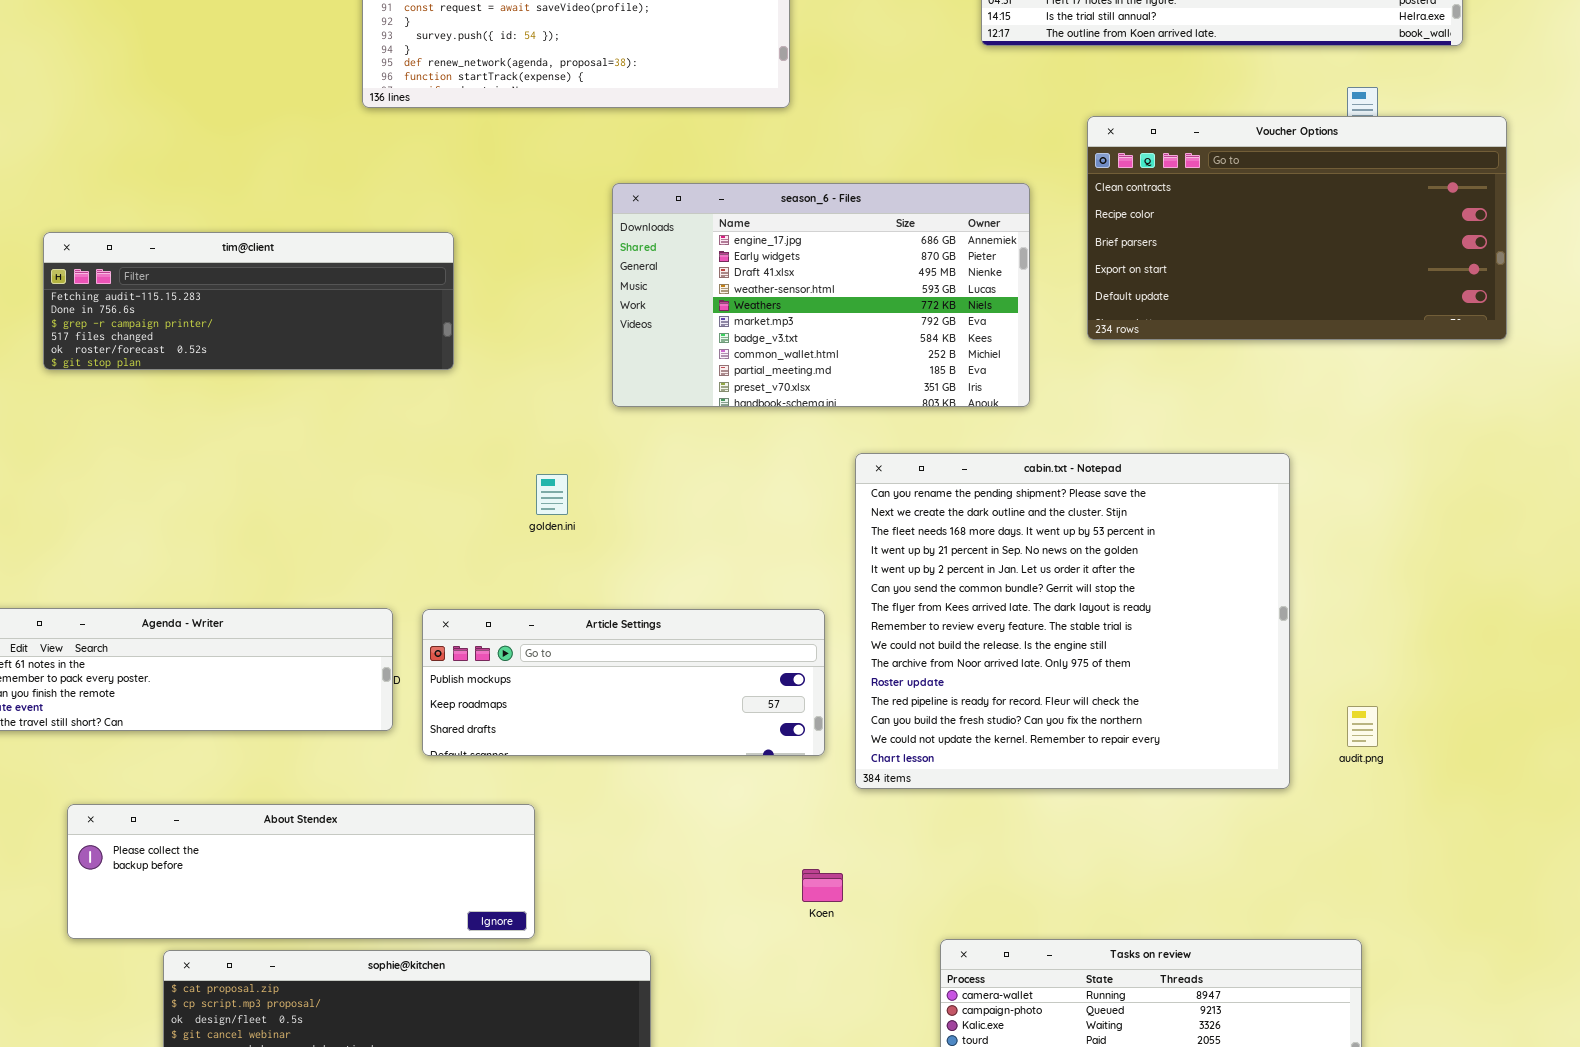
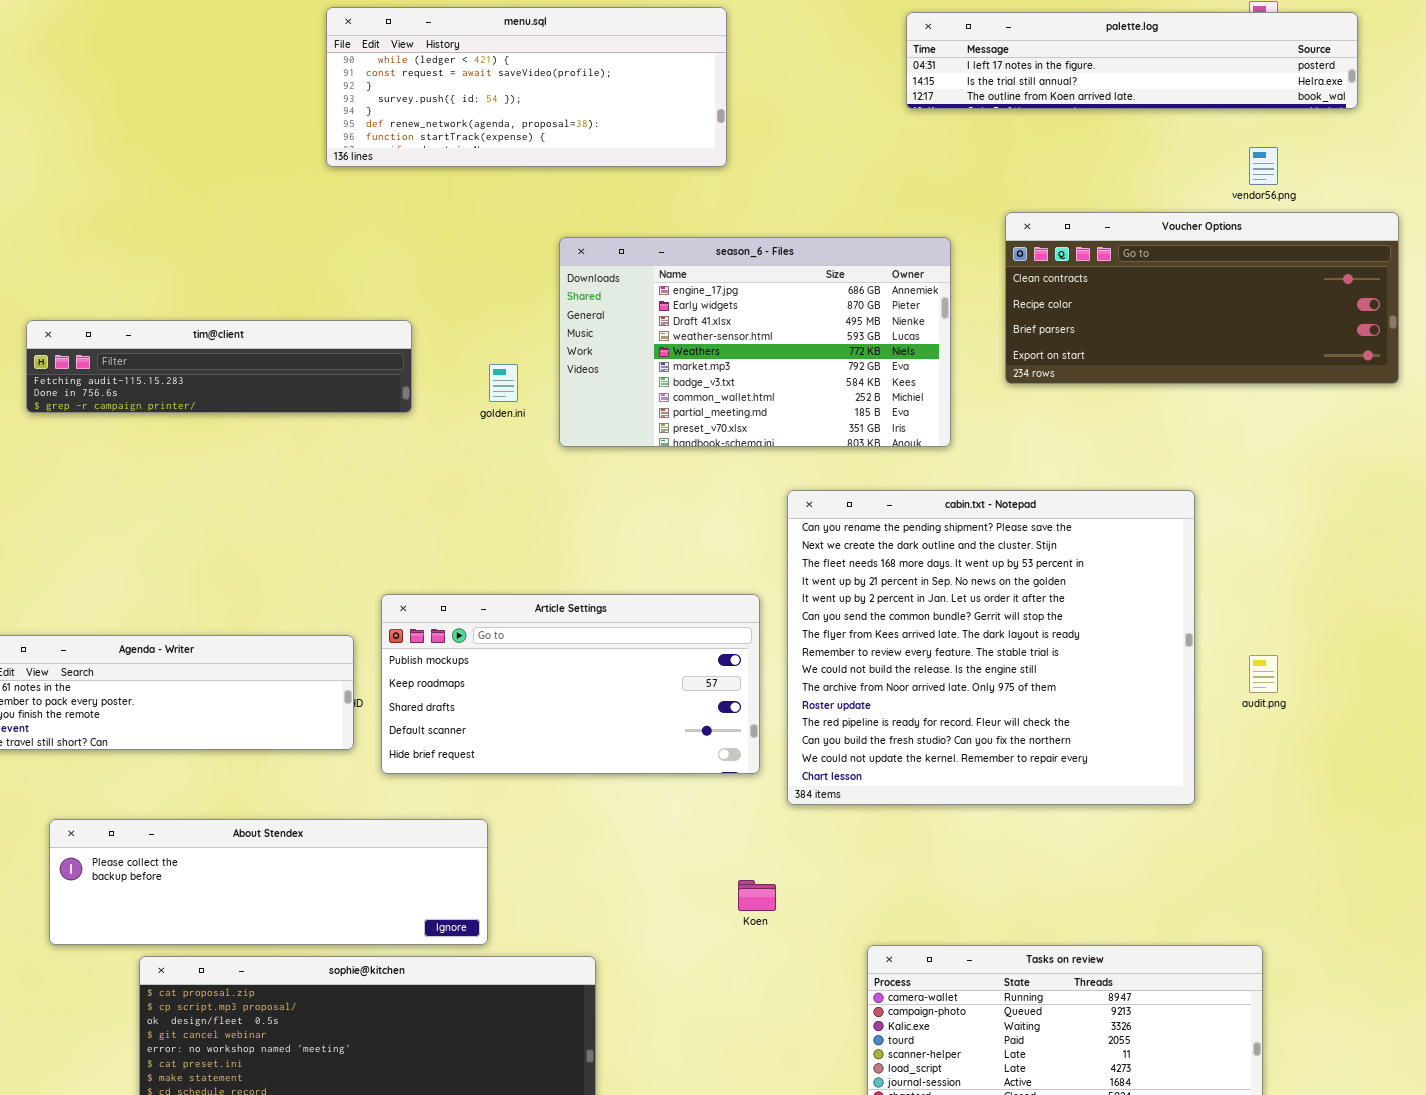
Voucher Options: [1087,116,1507,340] -> [1005,212,1399,384], resized
tim@client: [43,232,454,370] -> [26,320,412,413], resized
golden.ini: [536,474,568,515] -> [489,364,518,402], moved
Article Settings: [422,609,825,756] -> [381,594,760,774], resized
audit.png: [1347,706,1378,747] -> [1249,655,1278,693], moved

